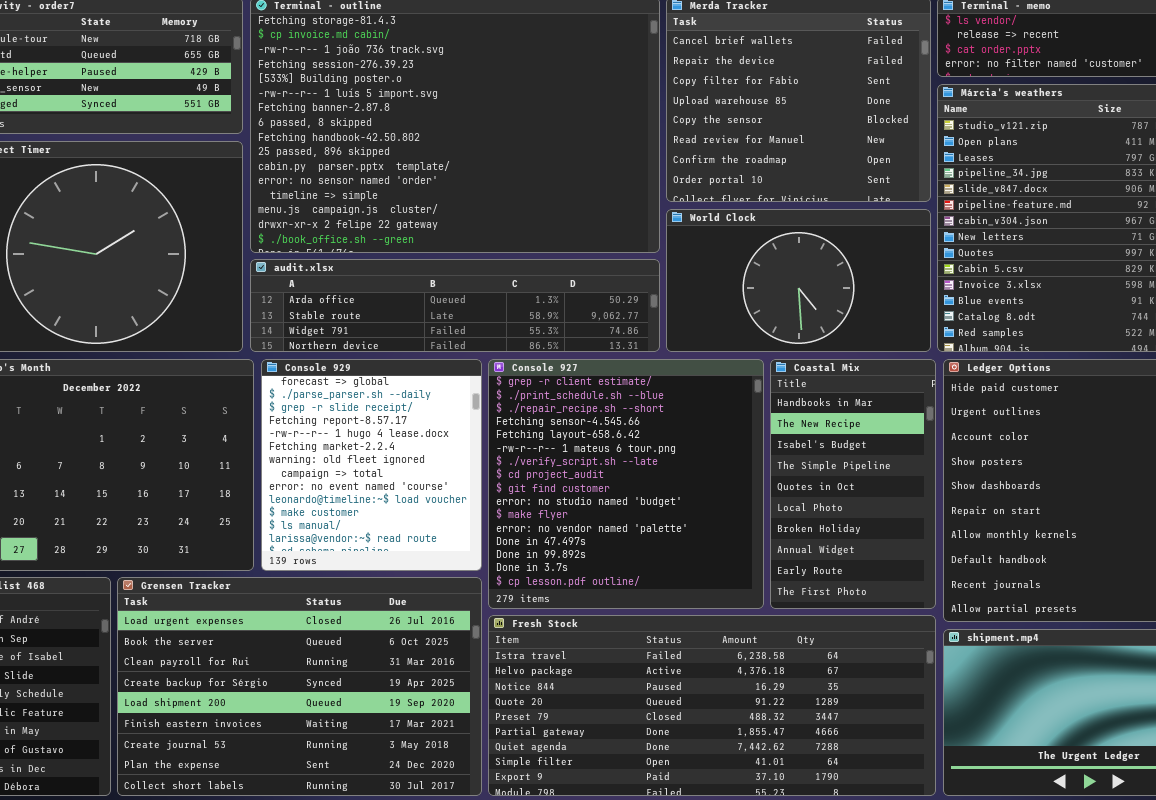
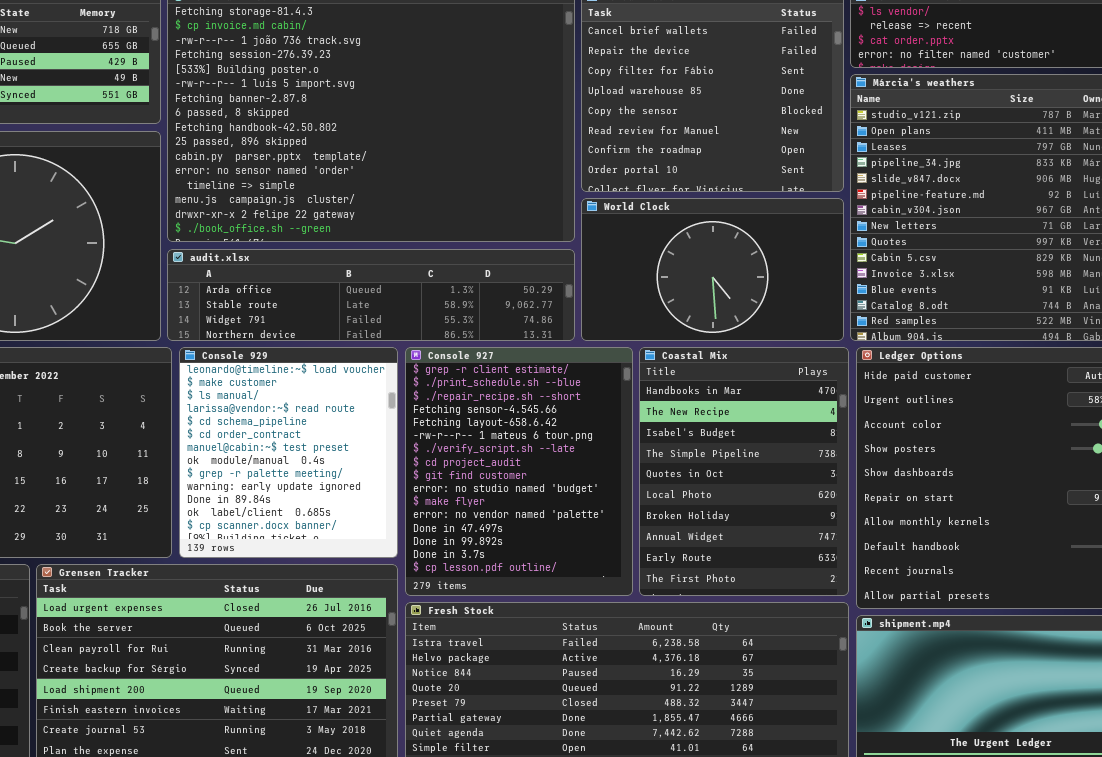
Console 929: [261,359,482,571] -> [179,347,398,558], scrolled down 9 rows
Console 927: [488,359,764,609] -> [405,347,633,596], resized
Coastal Mix: [770,359,936,609] -> [639,347,849,596], resized

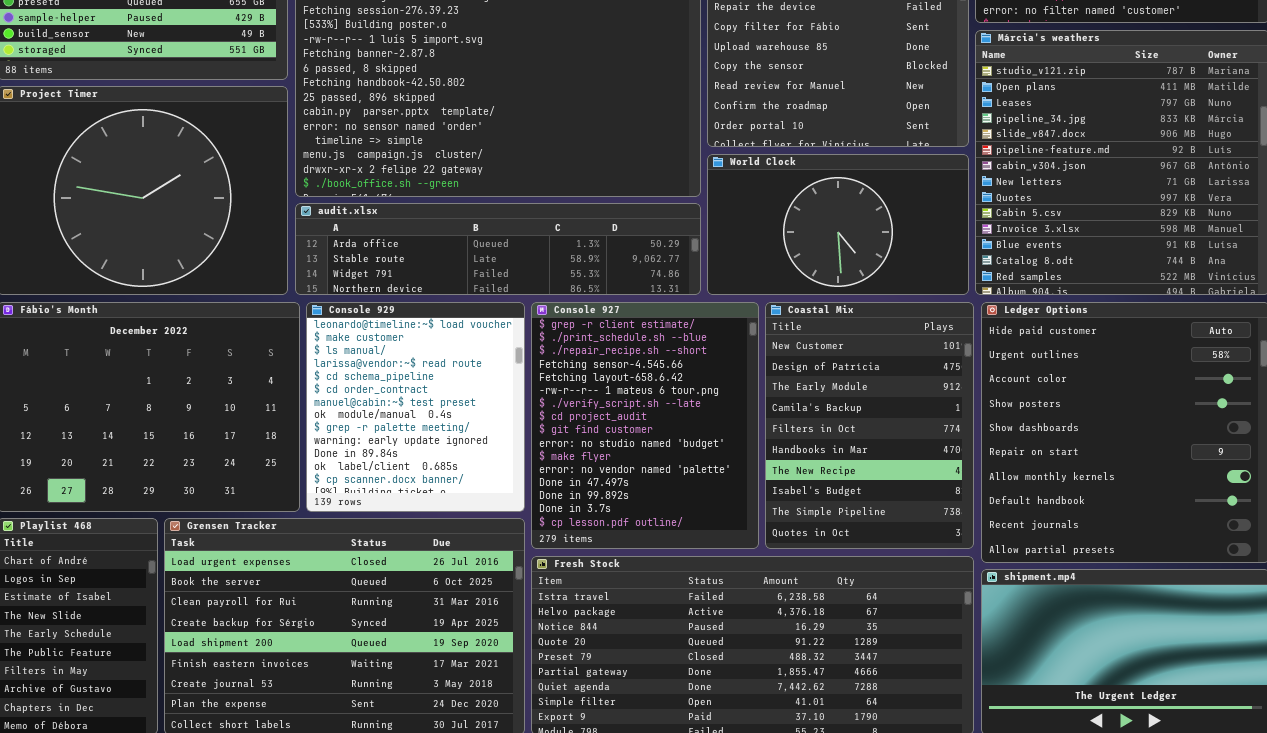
Coastal Mix: [639,347,849,596] -> [765,302,974,549], scrolled up 5 rows

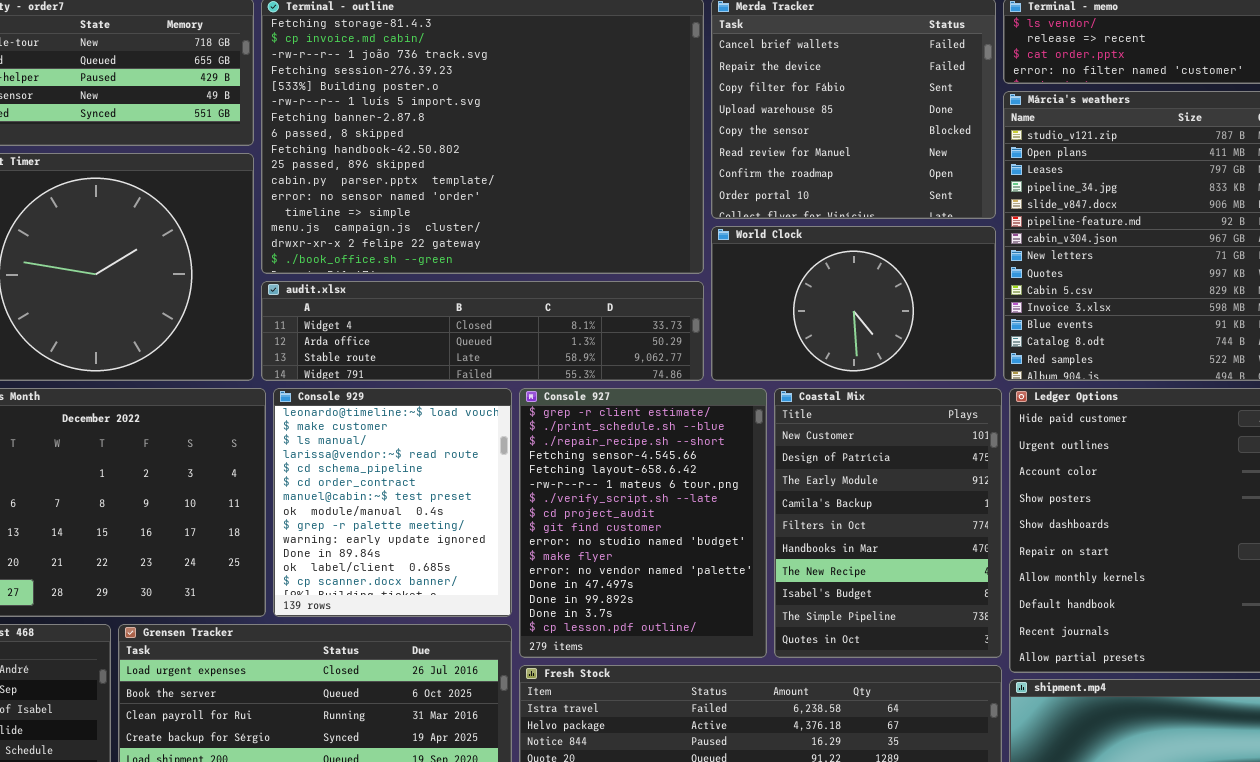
audit.xlsx: [295,203,701,295] -> [261,281,704,381], scrolled up 1 row

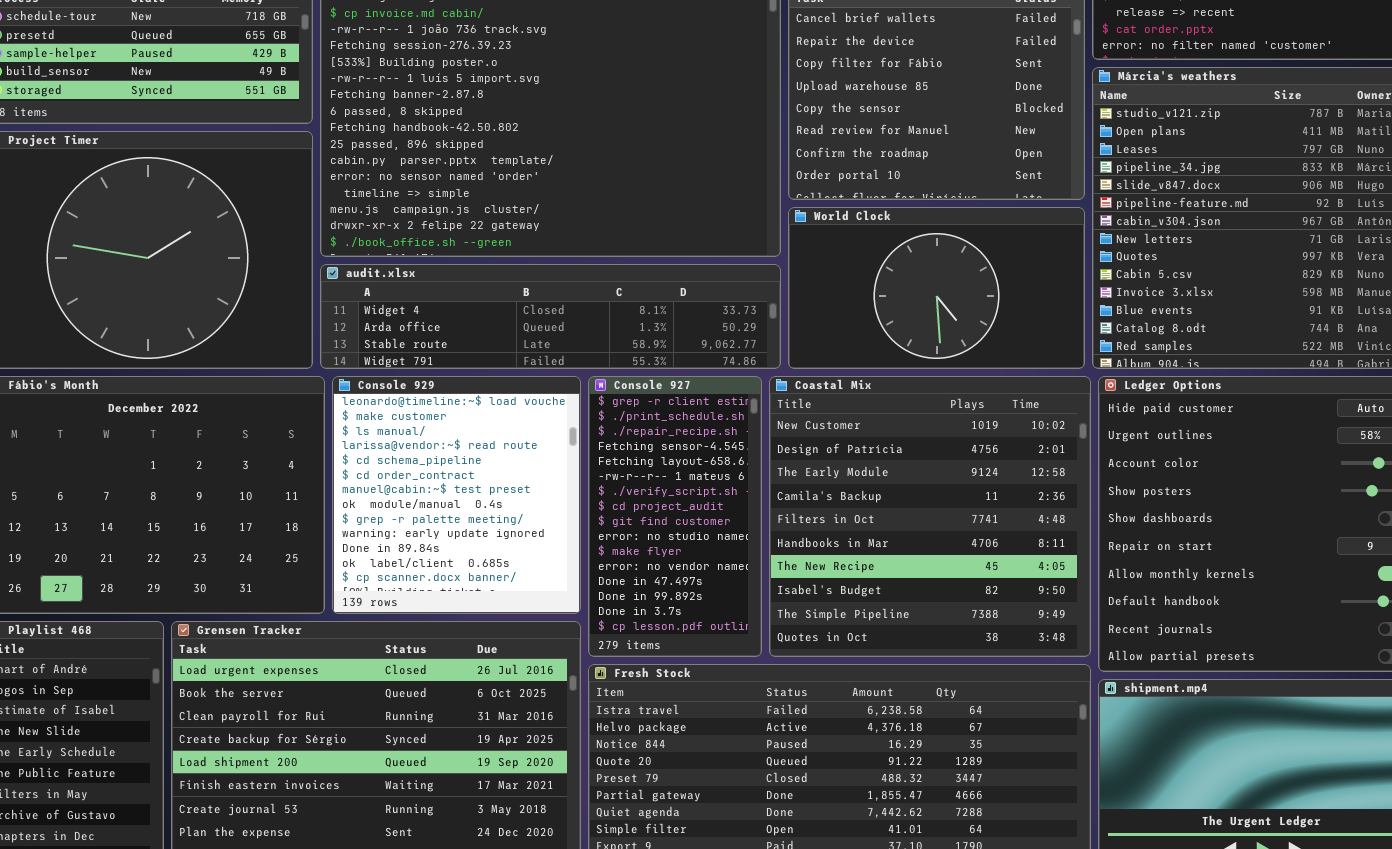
Console 927: [519,388,767,658] -> [588,376,762,657], resized
Coastal Mix: [774,388,1002,658] -> [769,376,1091,657], resized

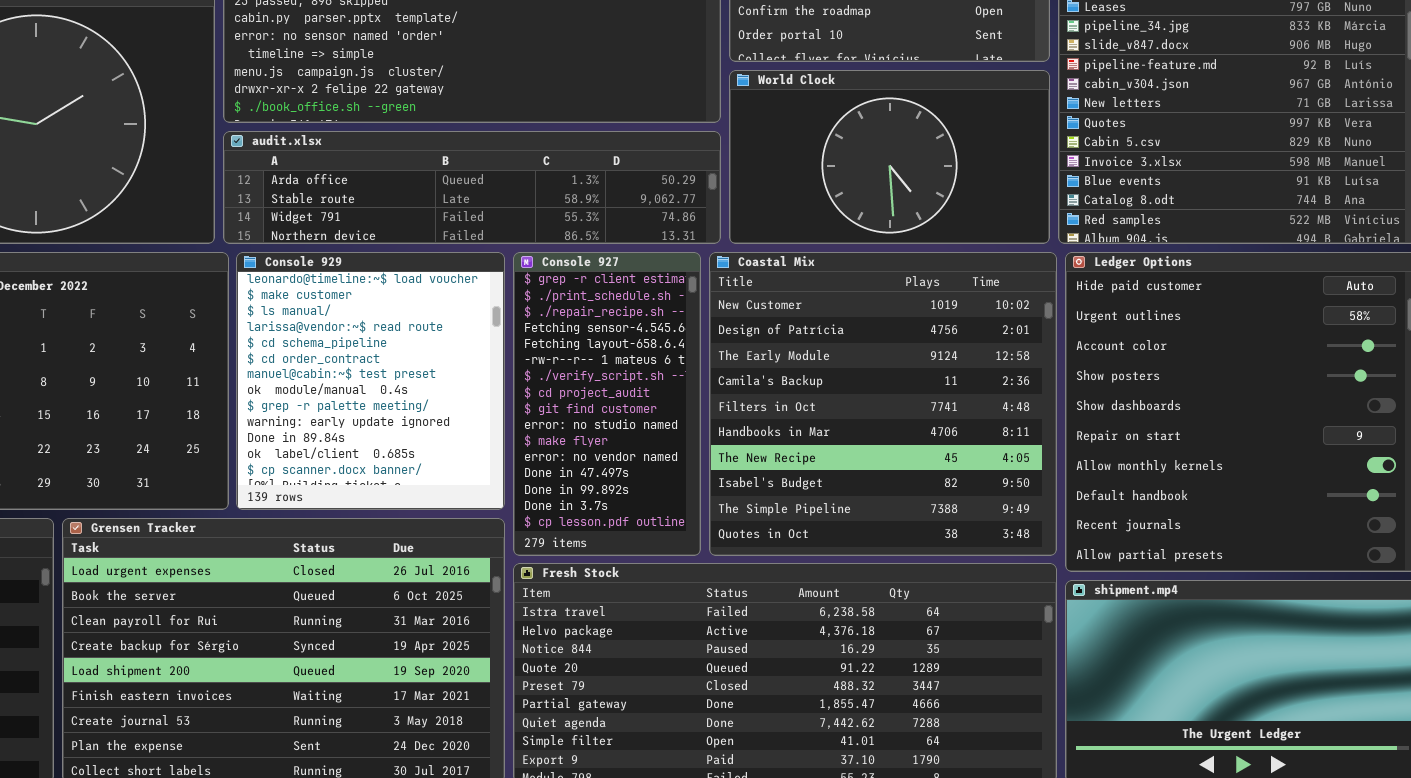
audit.xlsx: [320,264,781,369] -> [223,131,721,244], scrolled down 1 row

